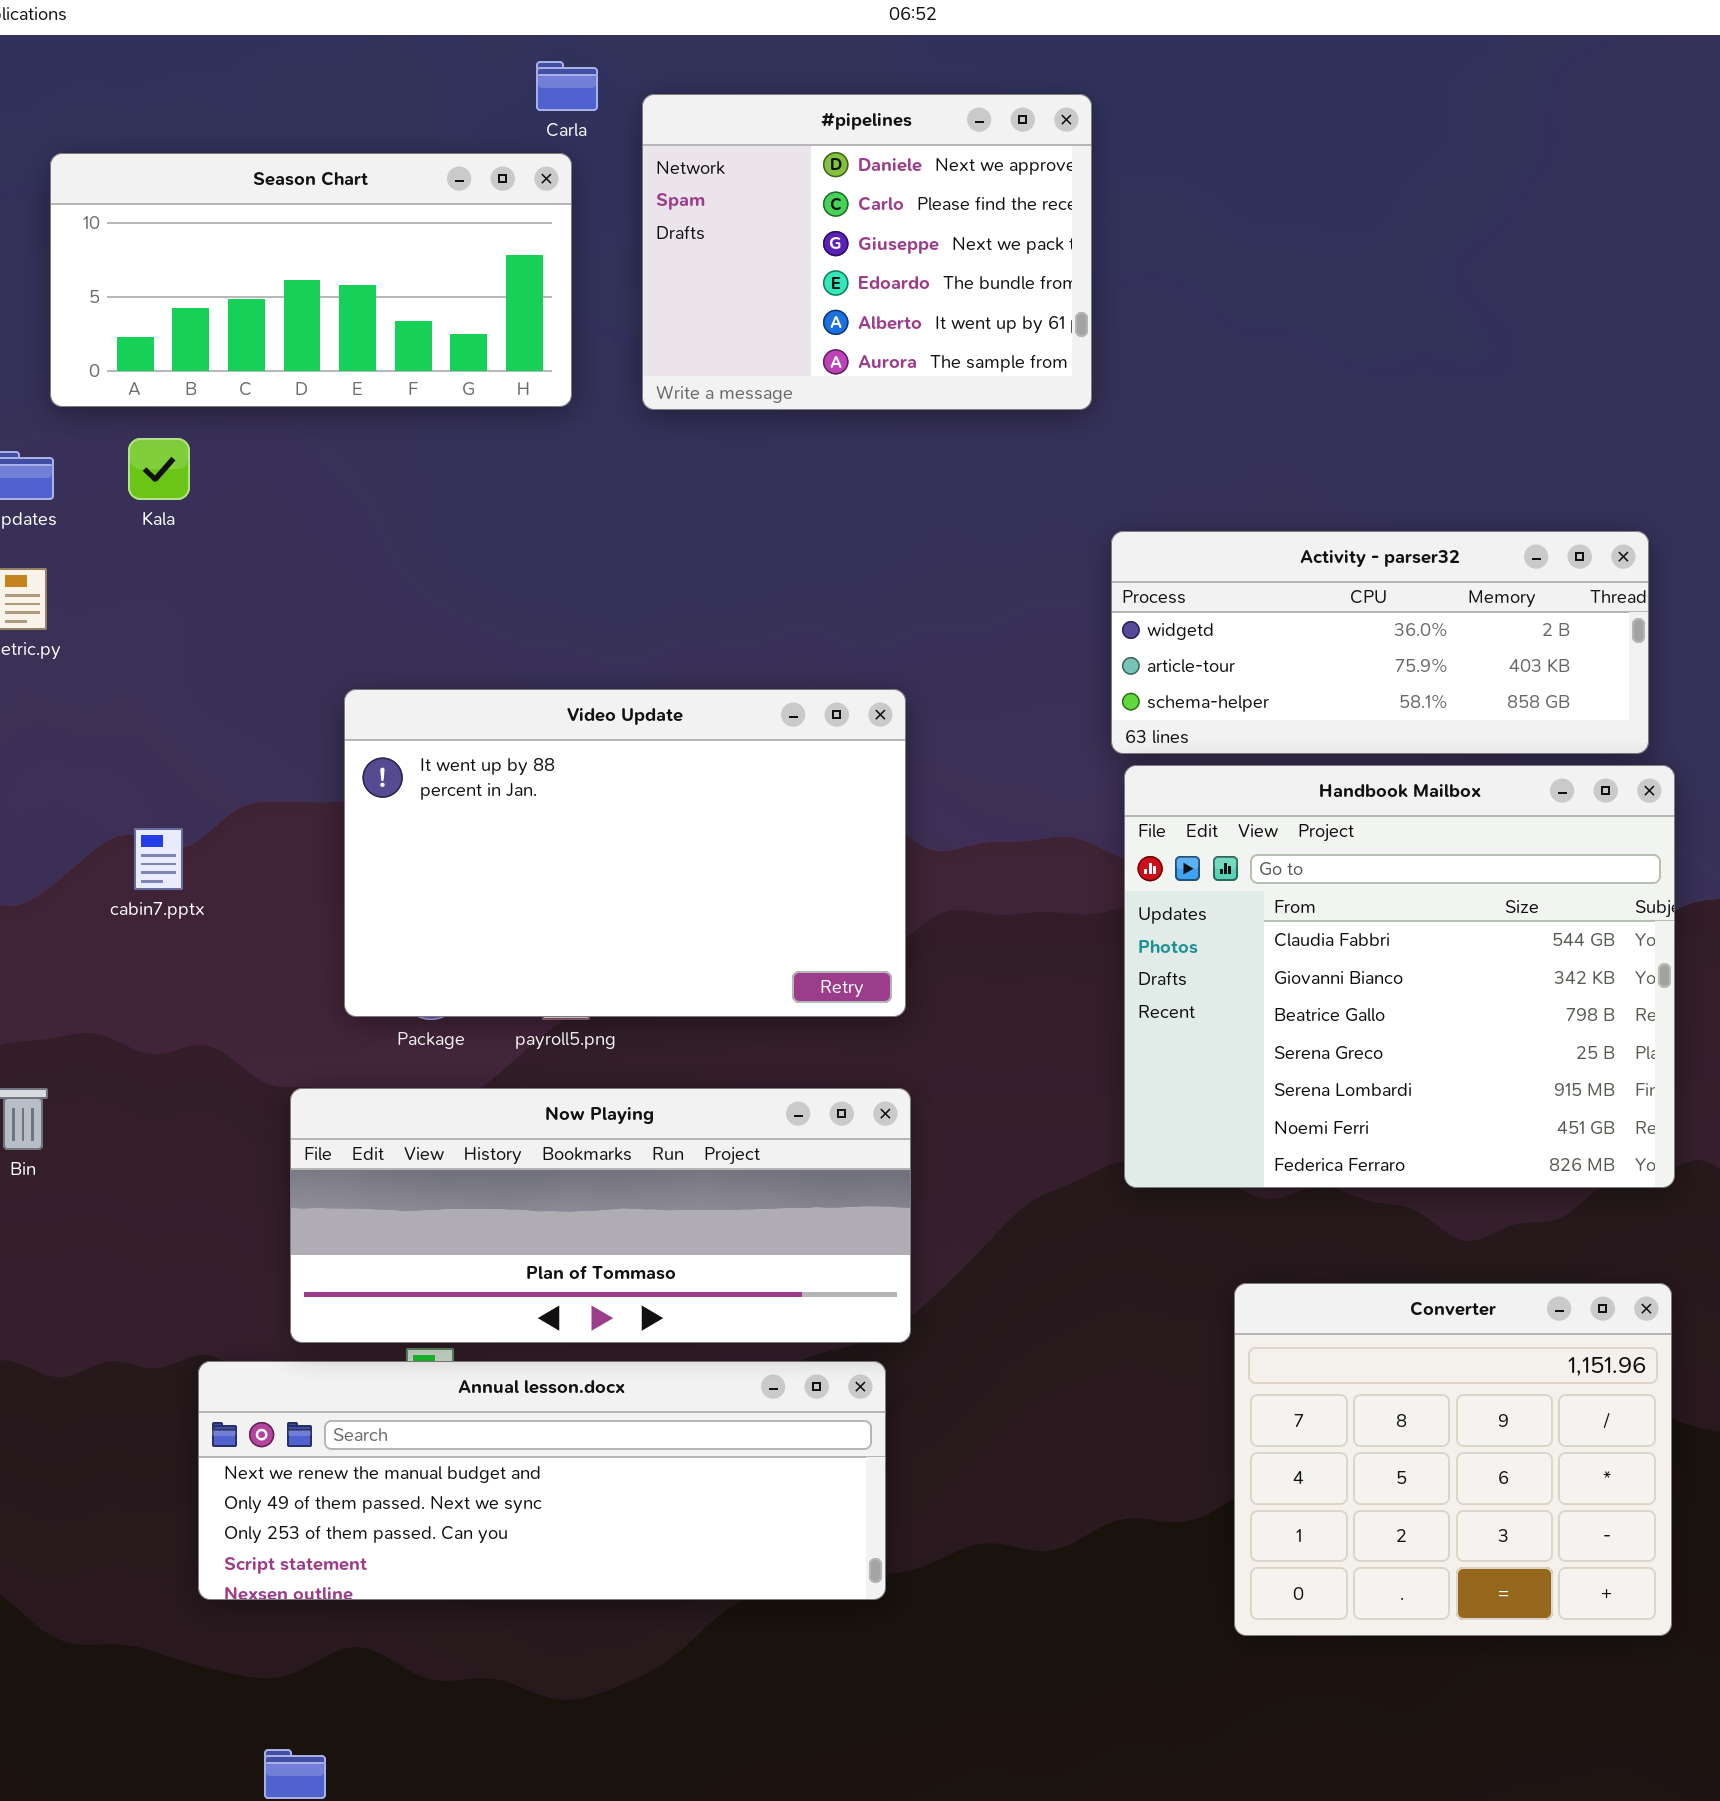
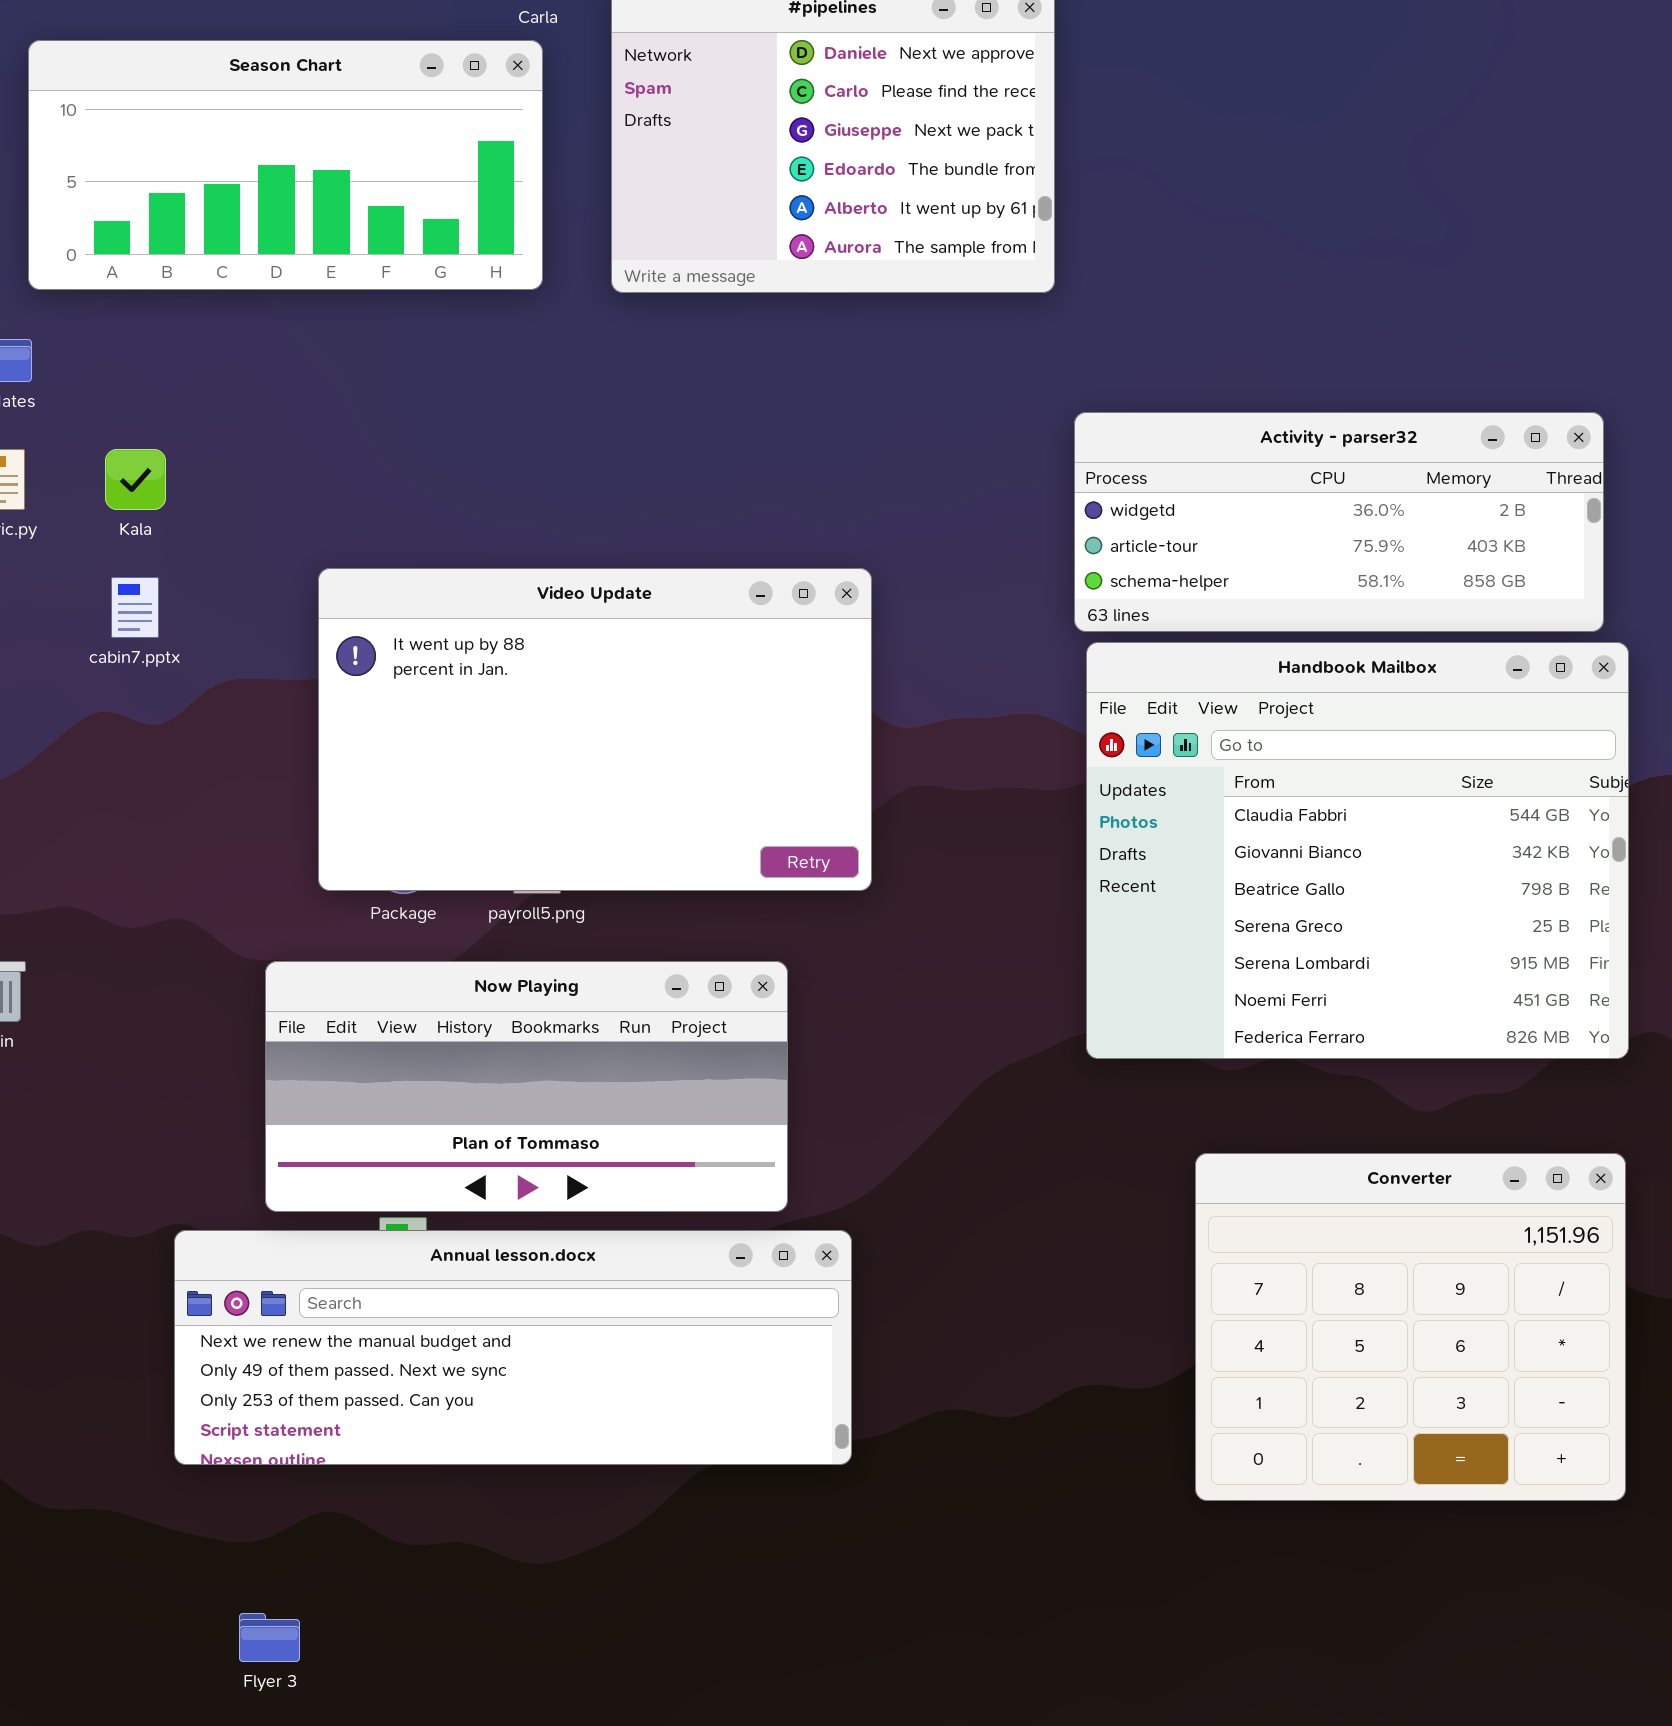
Kala: [128,438,190,500] -> [105,449,166,510], moved
cabin7.pptx: [134,828,183,890] -> [111,577,159,638], moved
Now Playing: [290,1088,911,1343] -> [265,961,788,1212], resized

